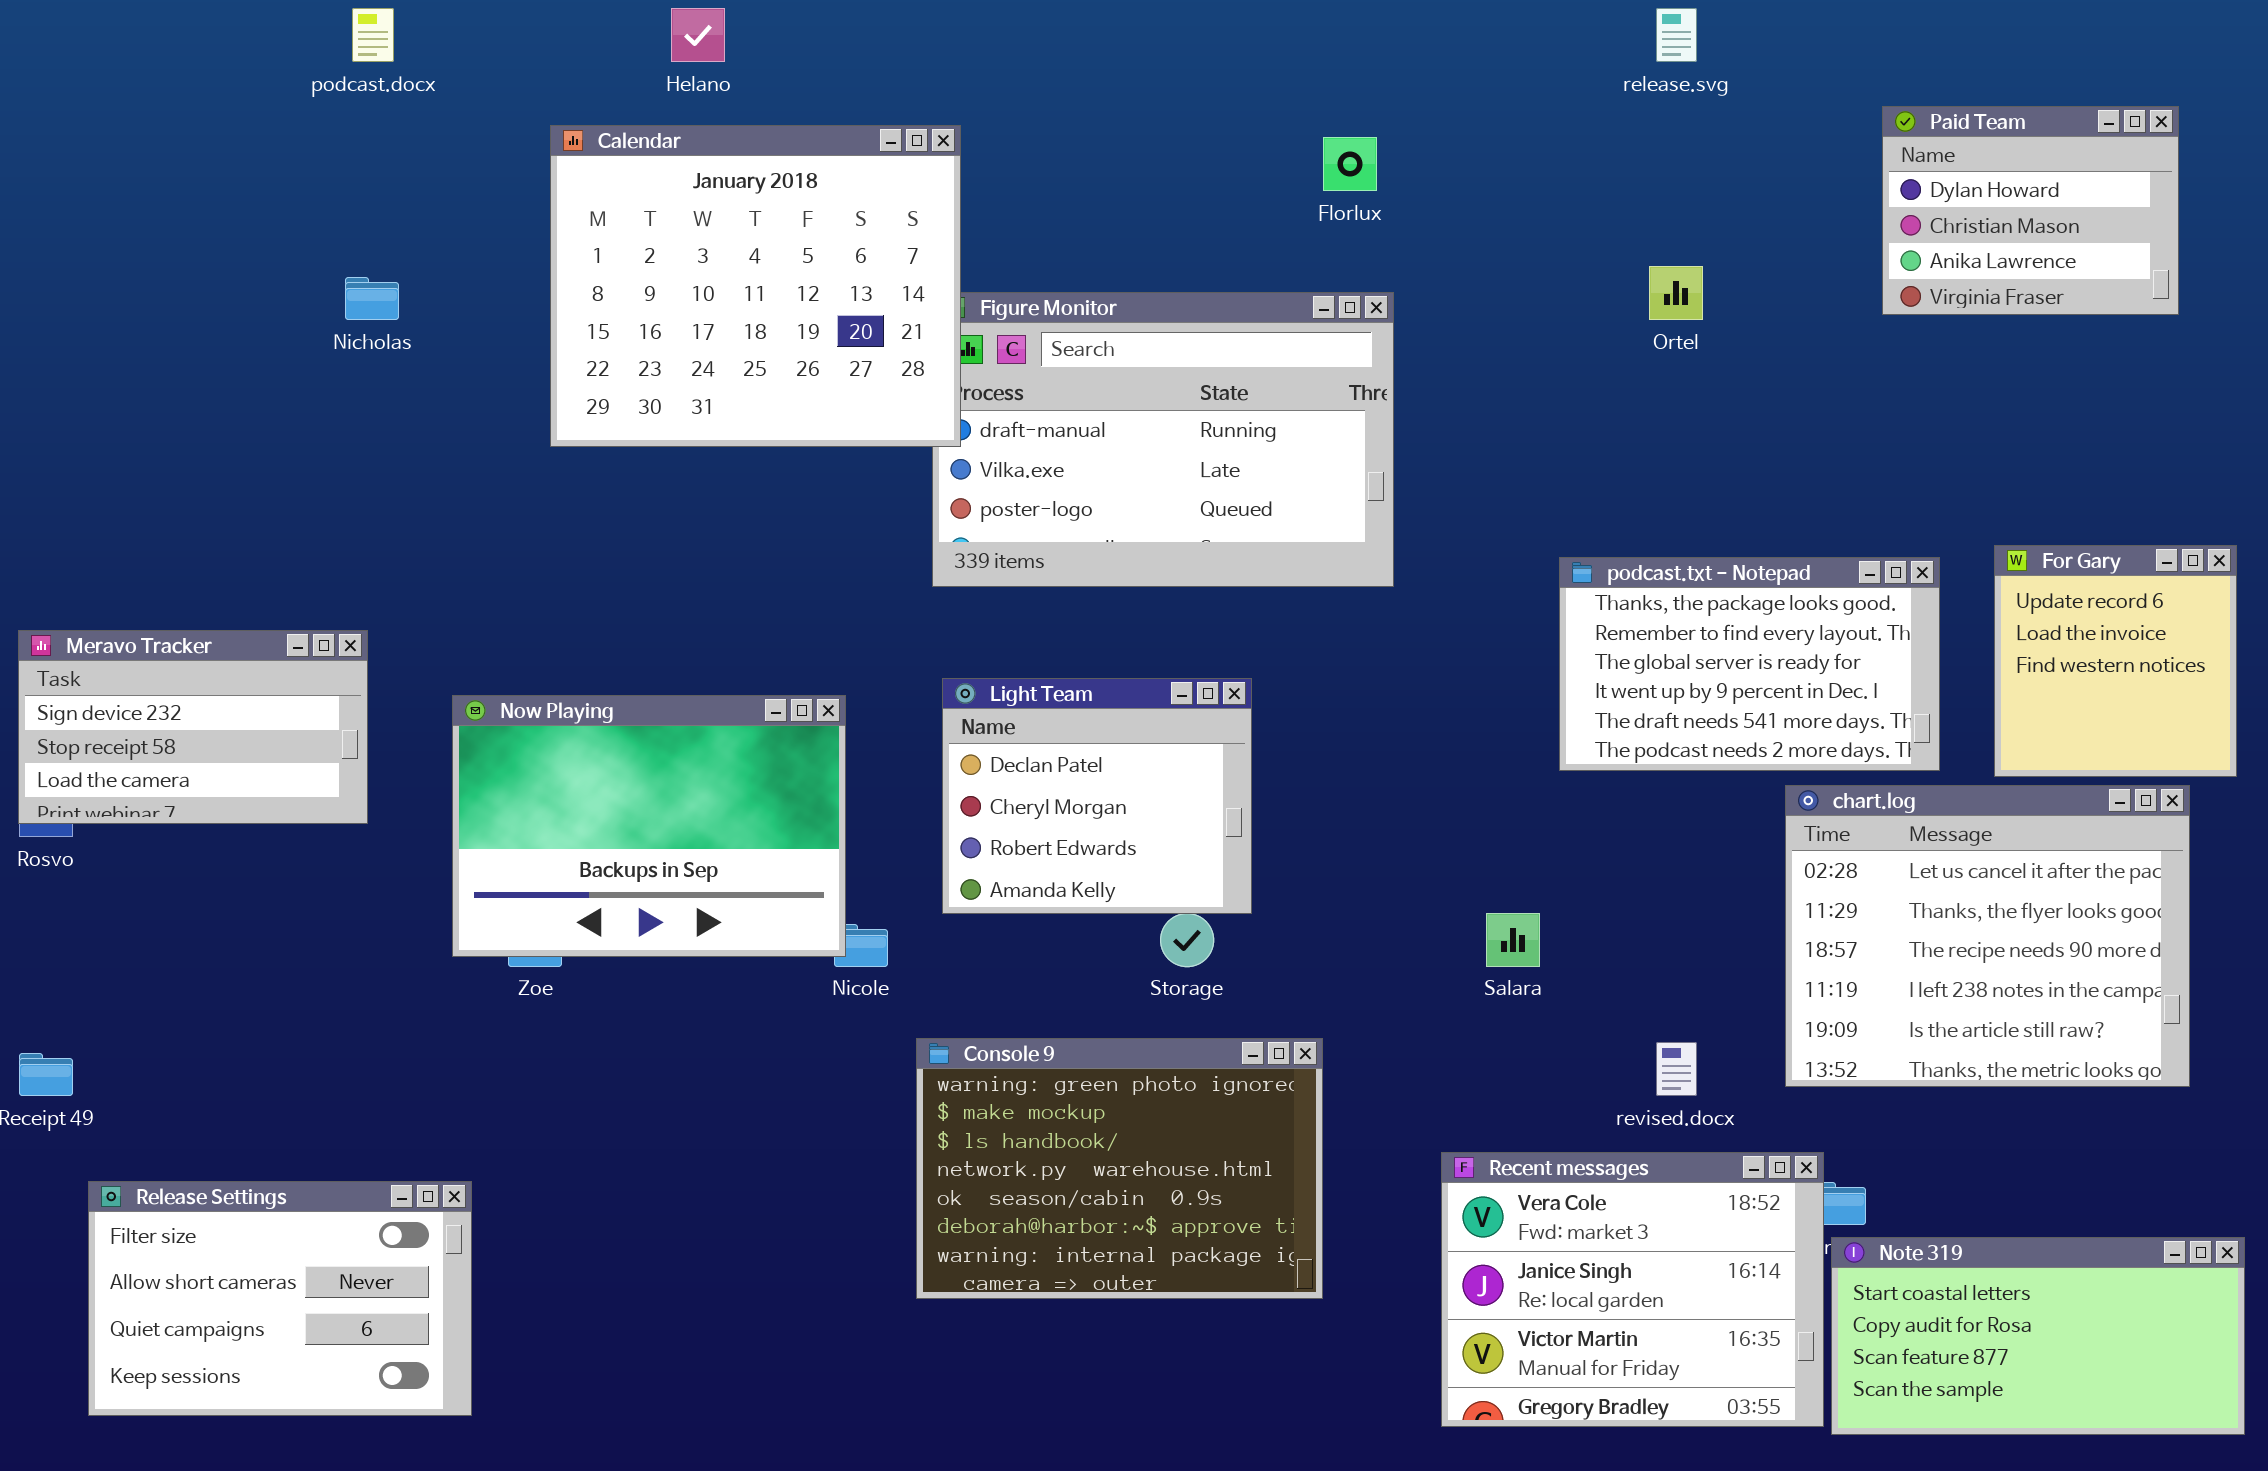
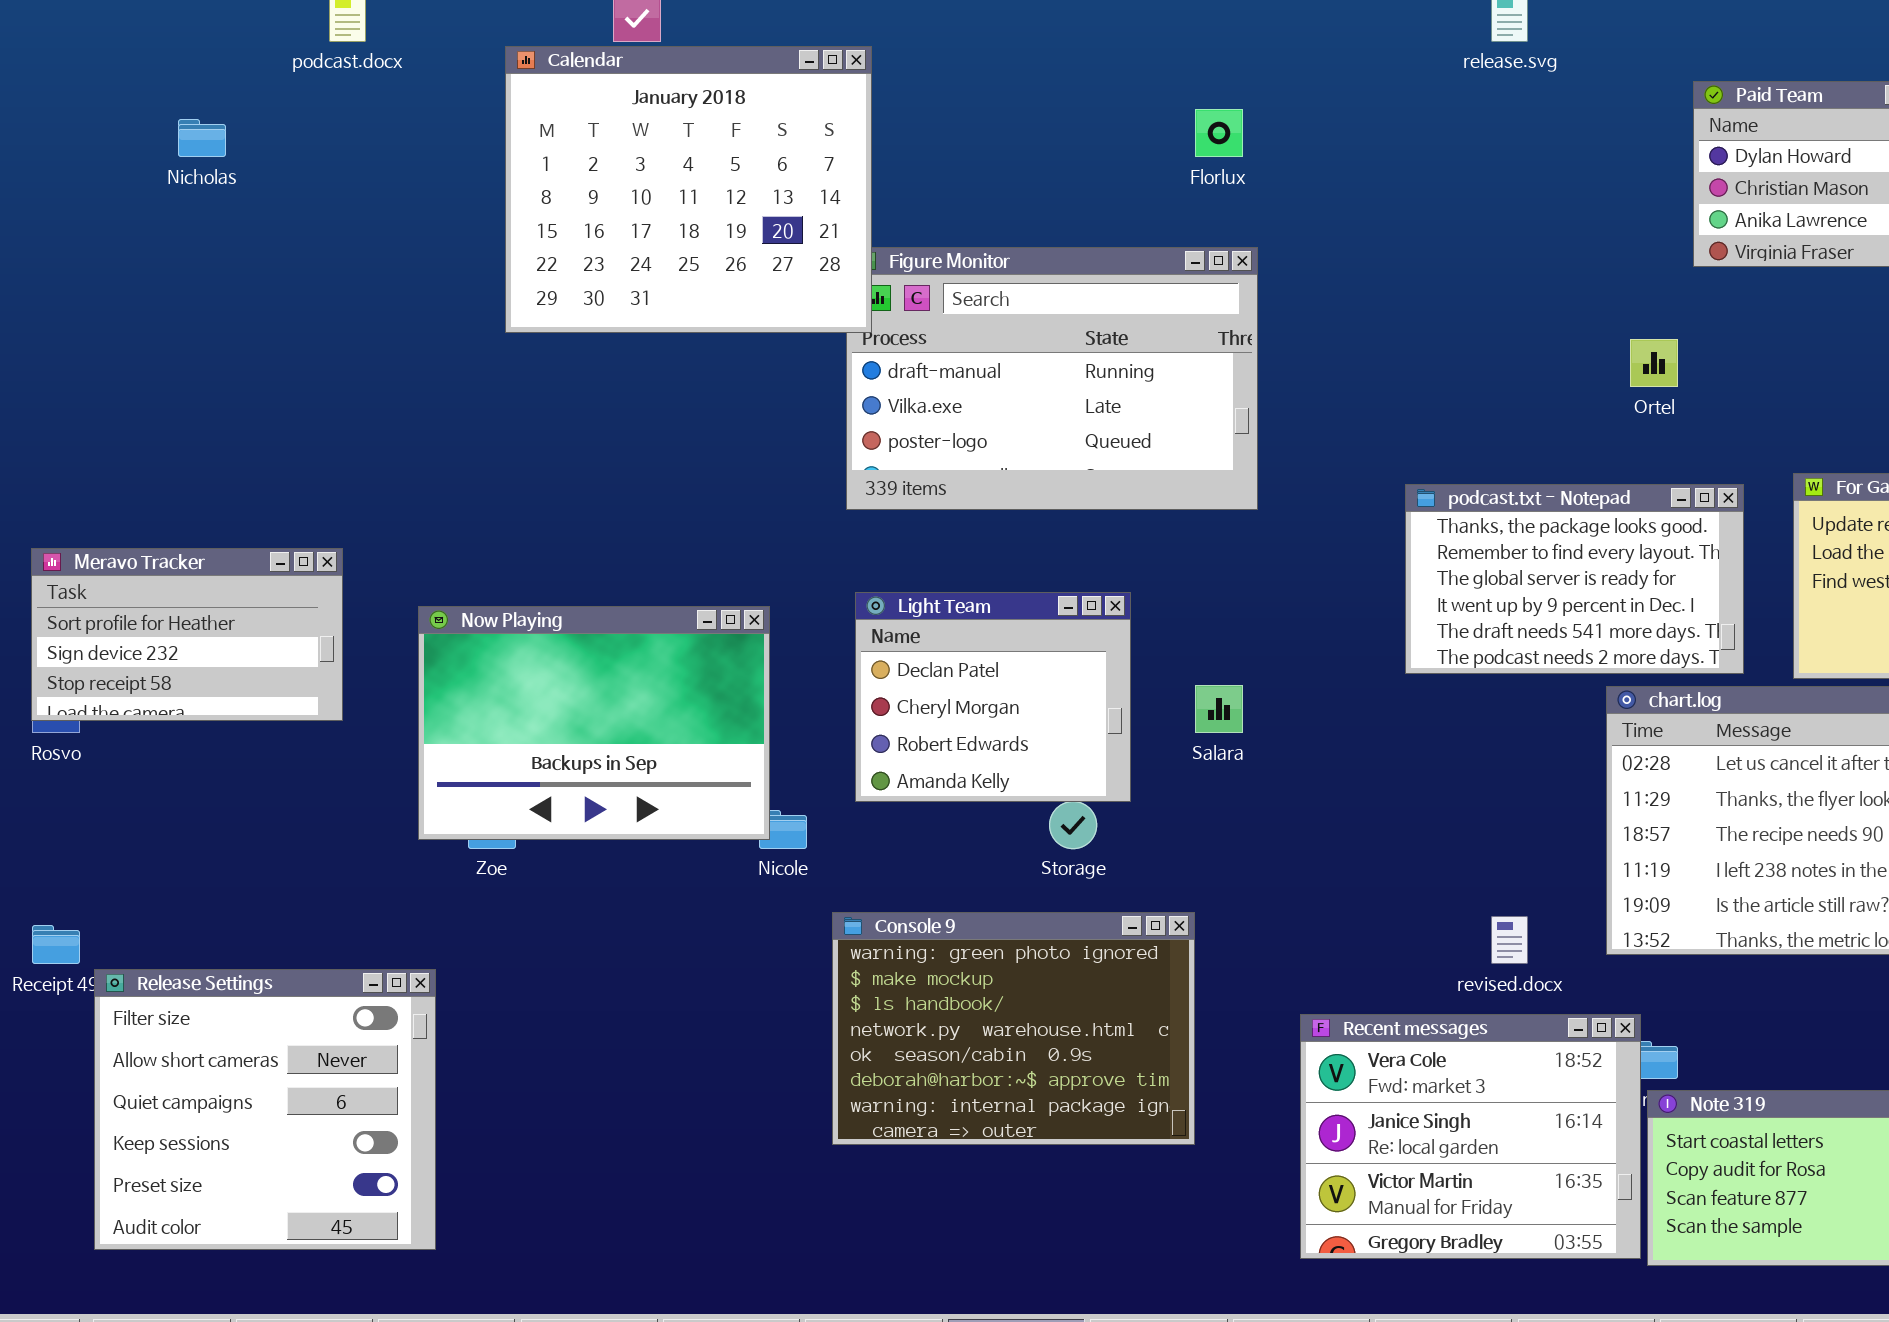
Calendar: [550,125,961,447] -> [505,46,872,333], moved
Ortel: [1649,266,1703,320] -> [1630,339,1678,387], moved
Nicholas: [345,277,399,320] -> [178,119,226,157], moved
Meravo Tracker: [18,630,368,824] -> [31,548,343,721], scrolled up 1 row
Salara: [1486,913,1540,967] -> [1195,685,1243,733], moved
Release Settings: [88,1181,472,1416] -> [94,969,436,1250], resized

